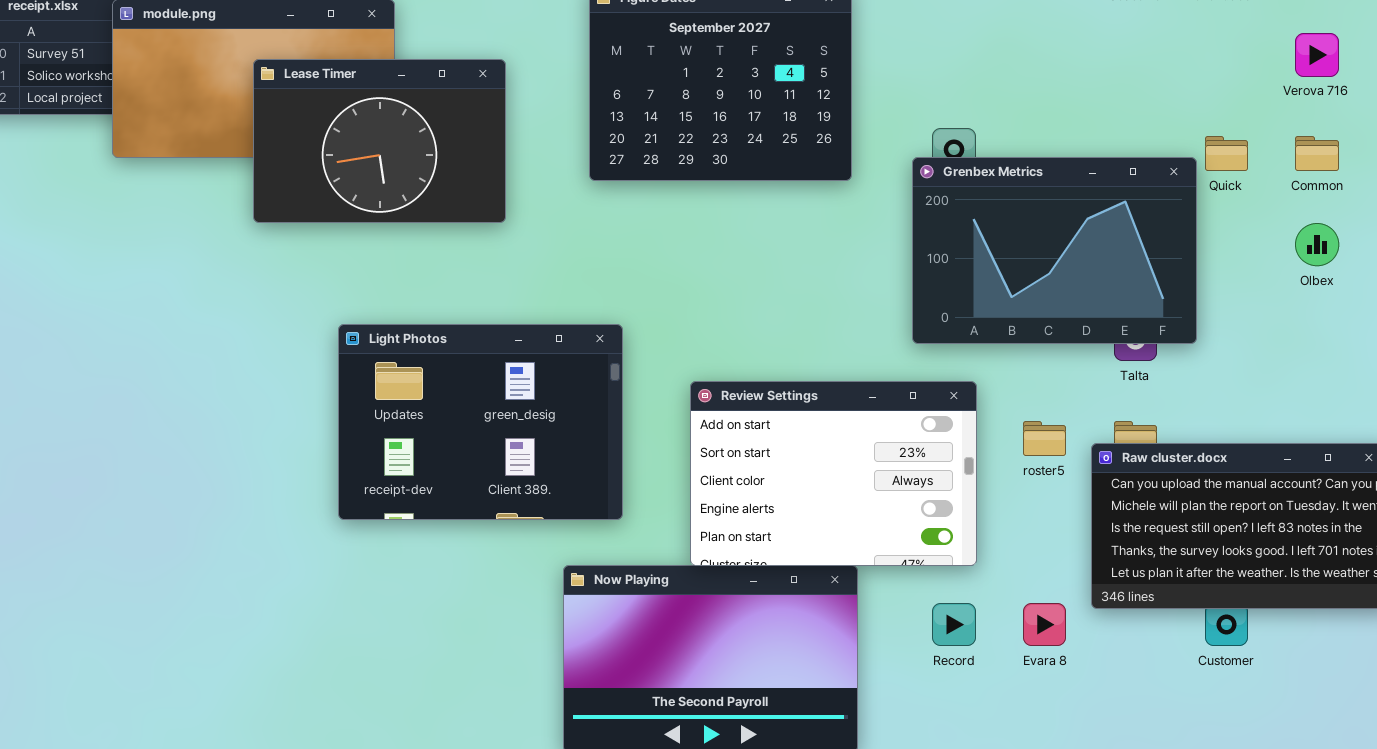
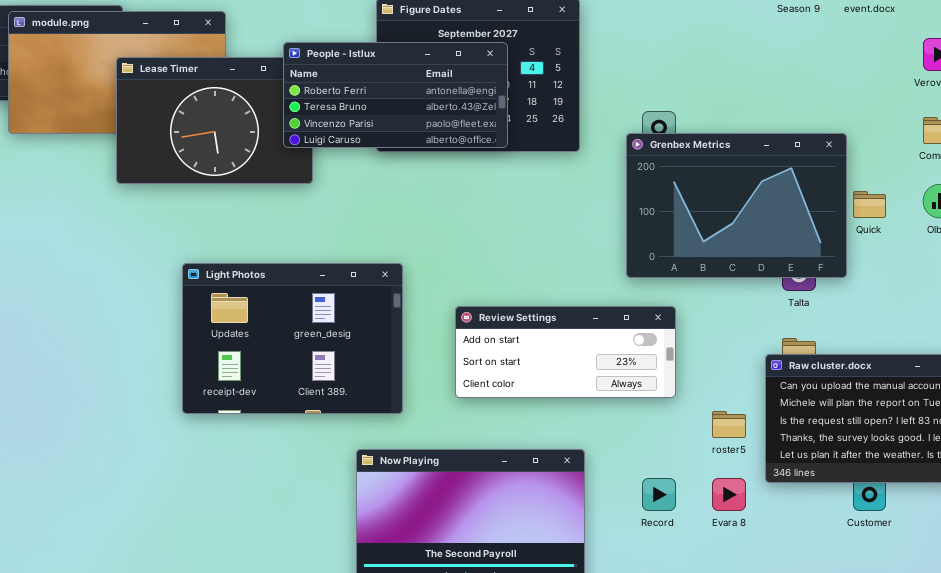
People - Istlux: none -> [283,42,508,148], opened
Quick: [1205,136,1248,171] -> [853,191,886,218], moved
Review Settings: [690,381,977,566] -> [455,306,676,398], resized
roster5: [1023,421,1066,456] -> [712,411,746,438], moved

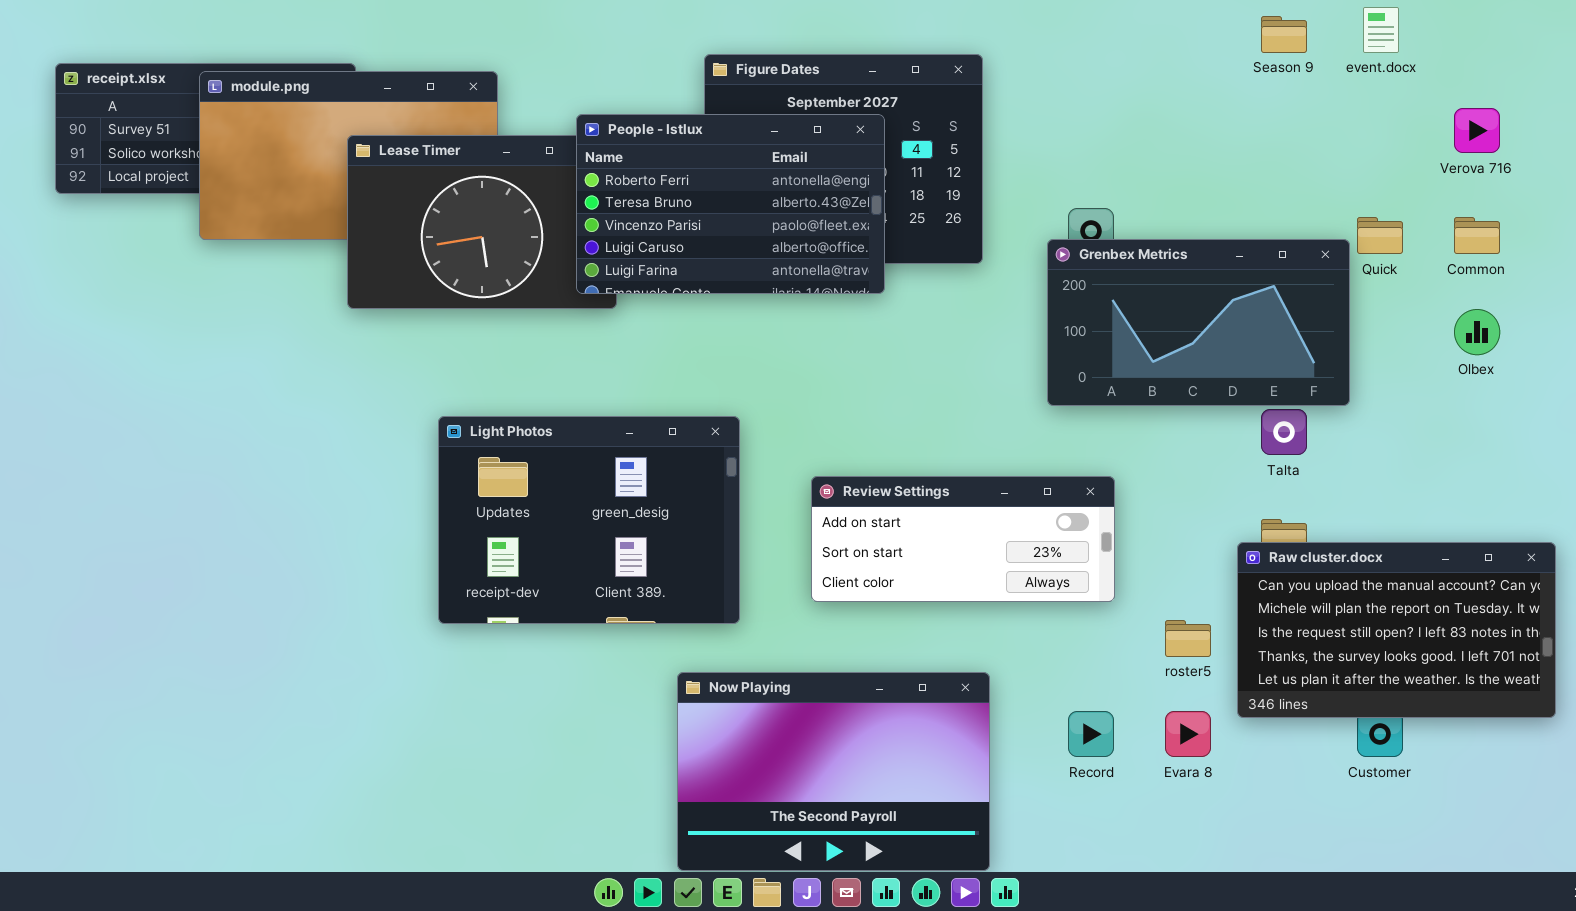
People - Istlux: [283,42,508,148] -> [576,114,885,294], resized
Grenbex Metrics: [626,133,847,278] -> [1047,239,1350,406], resized
Quick: [853,191,886,218] -> [1357,217,1403,254], moved

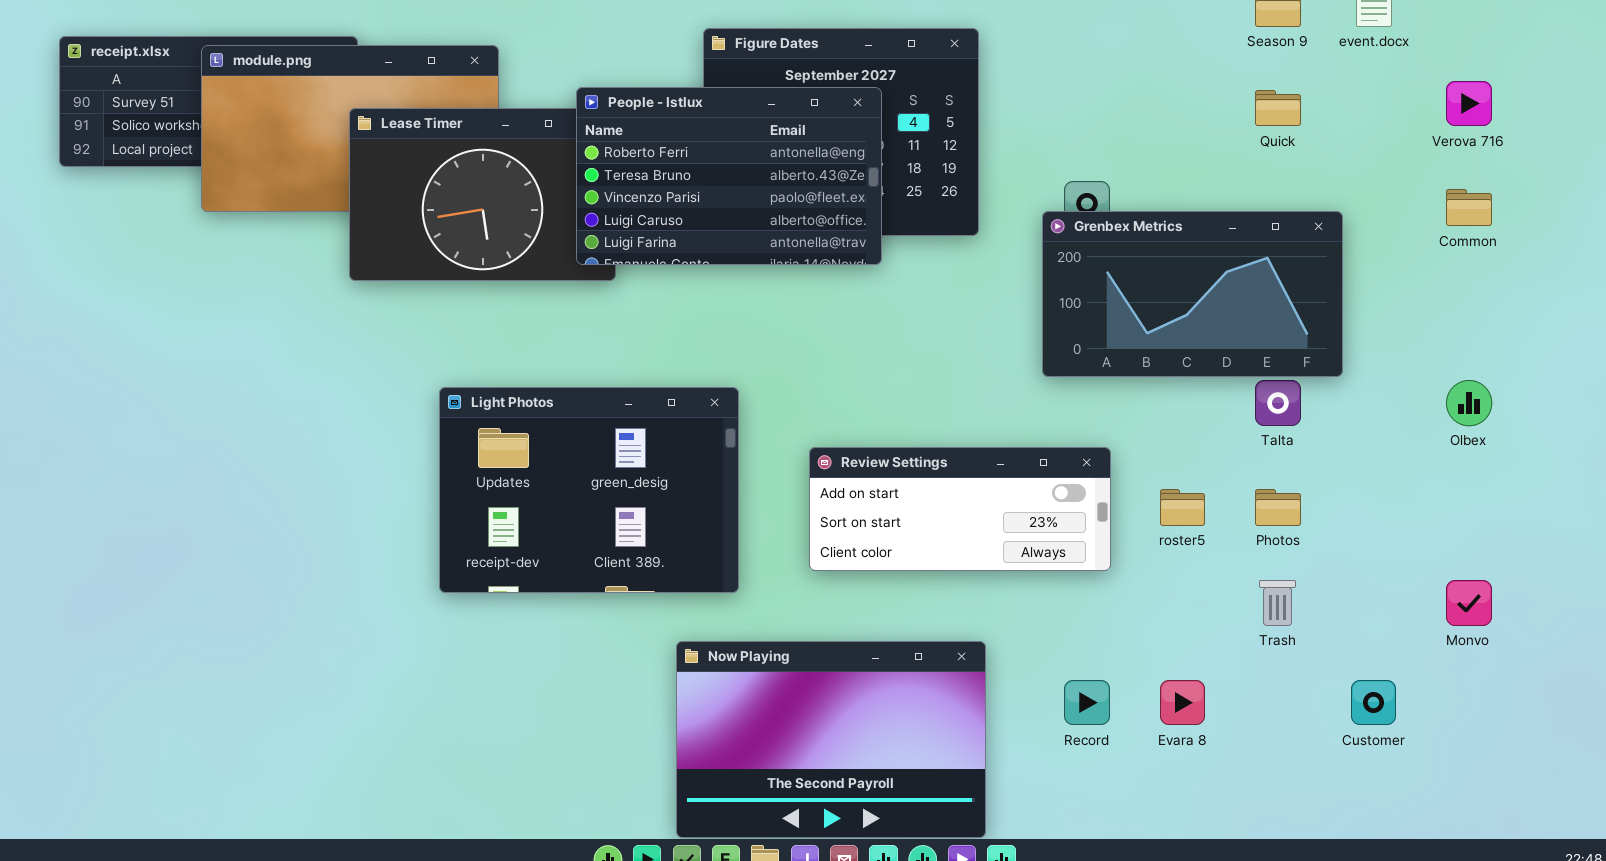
Quick: [1357,217,1403,254] -> [1255,90,1301,126], moved
Olbex: [1454,309,1500,355] -> [1446,380,1492,426], moved
Raw cluster.docx: [1237,542,1556,718] -> none, closed
roster5: [1165,620,1211,657] -> [1160,489,1205,526], moved

